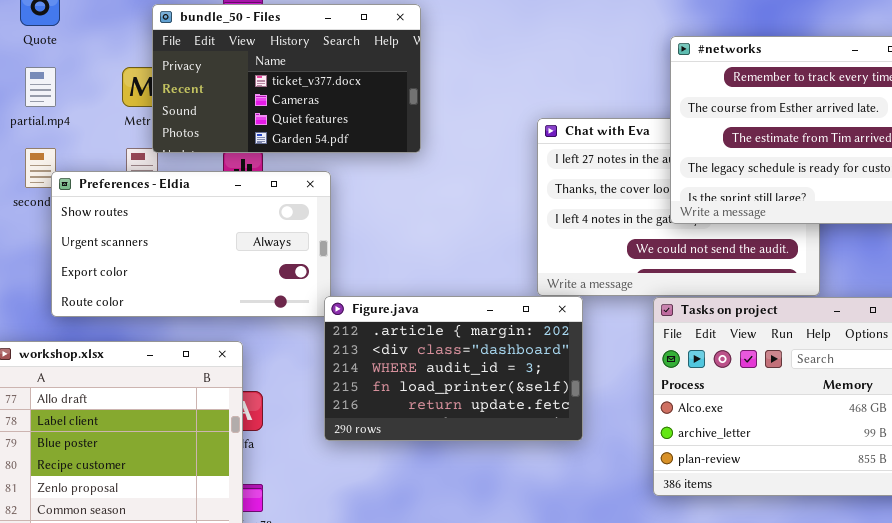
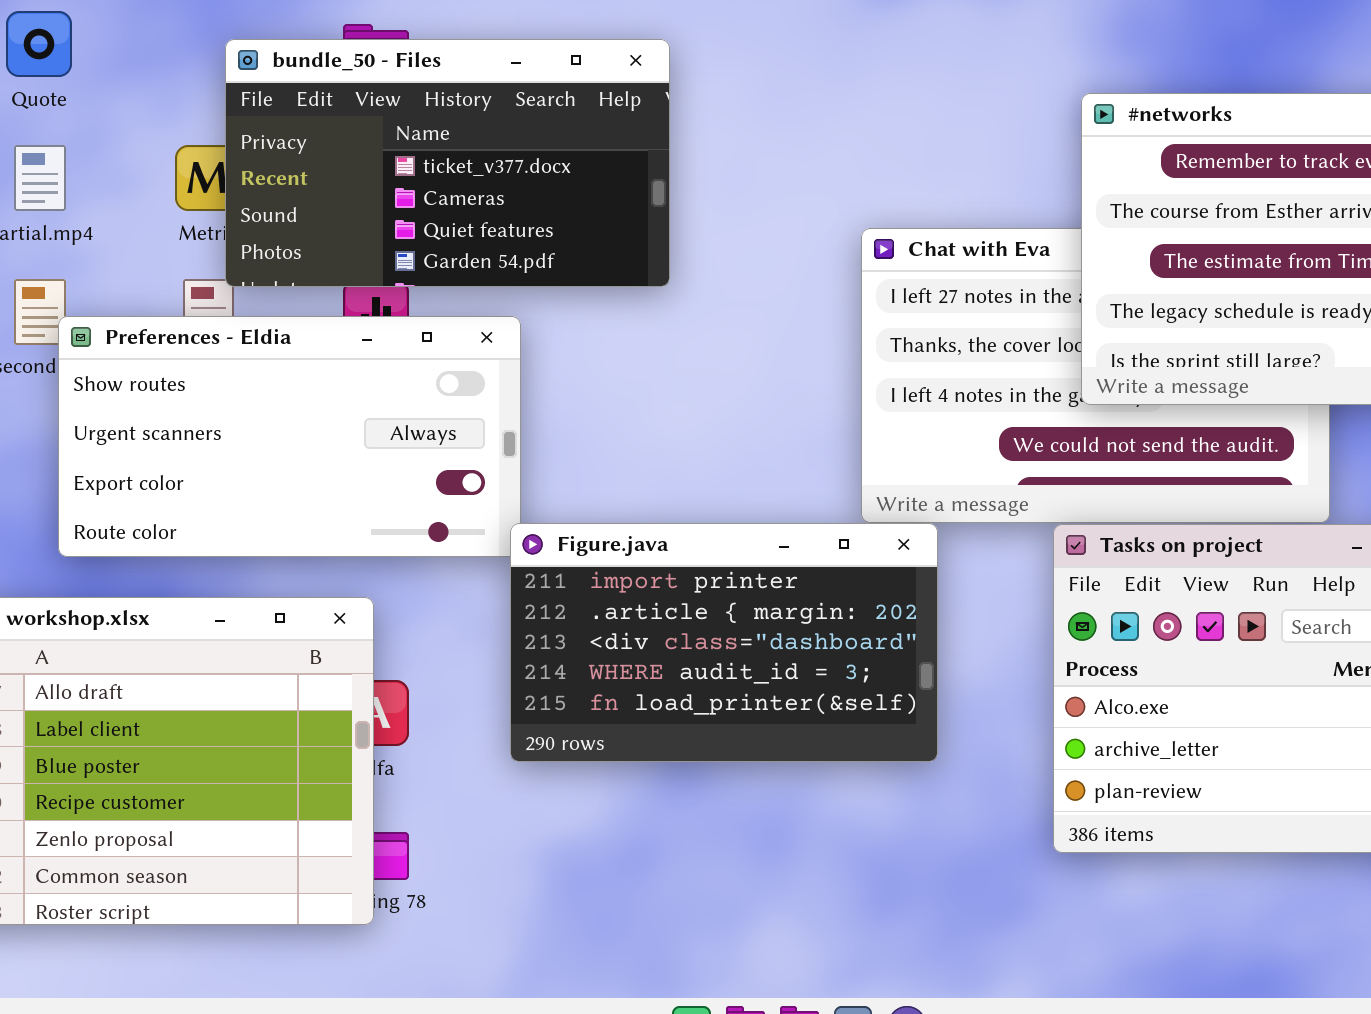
Figure.java: [324,296,583,441] -> [510,523,938,762], scrolled up 1 row

